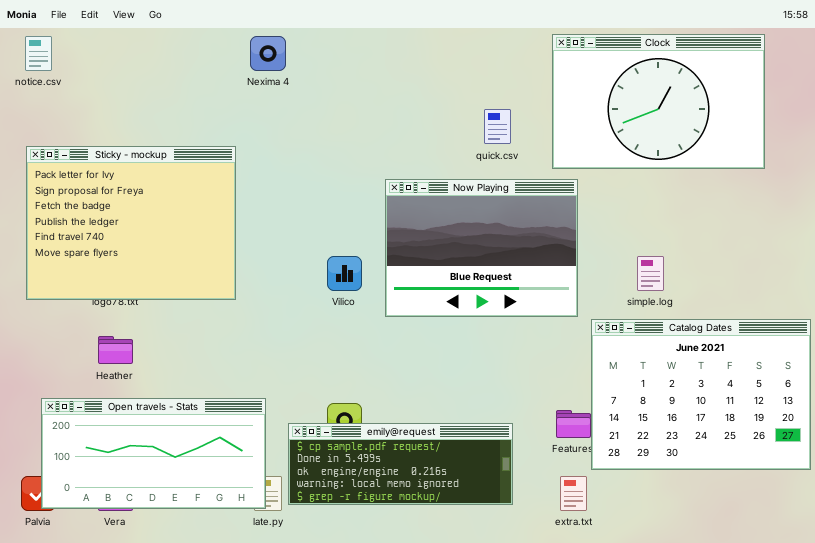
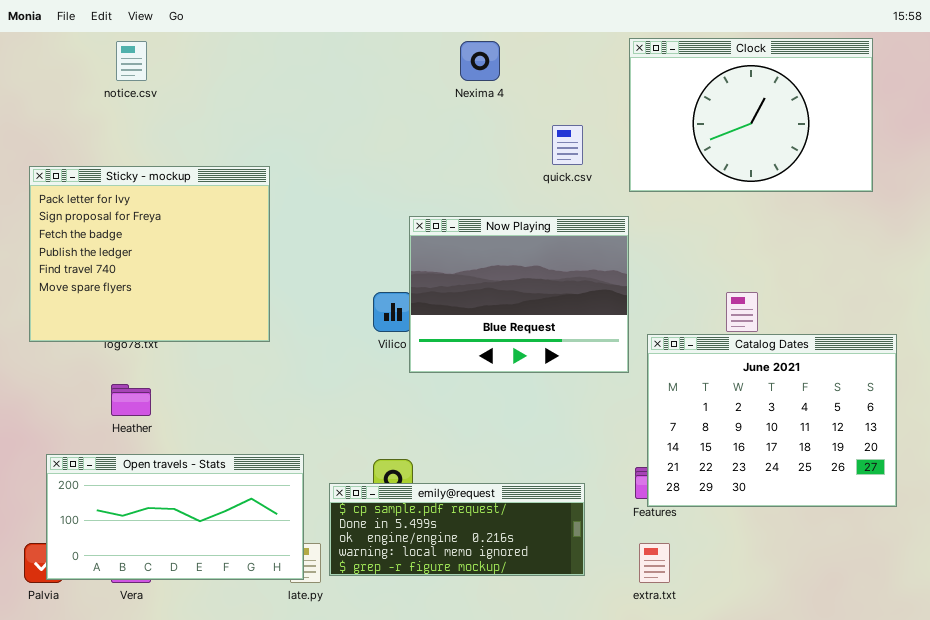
notice.csv: [25,36,52,71] -> [116,41,147,81], moved
Nexima 4: [250,36,286,71] -> [460,41,500,81], moved
Now Playing: [385,179,578,317] -> [409,216,629,373], moved
Catalog Dates: [591,319,811,470] -> [647,334,897,507], moved

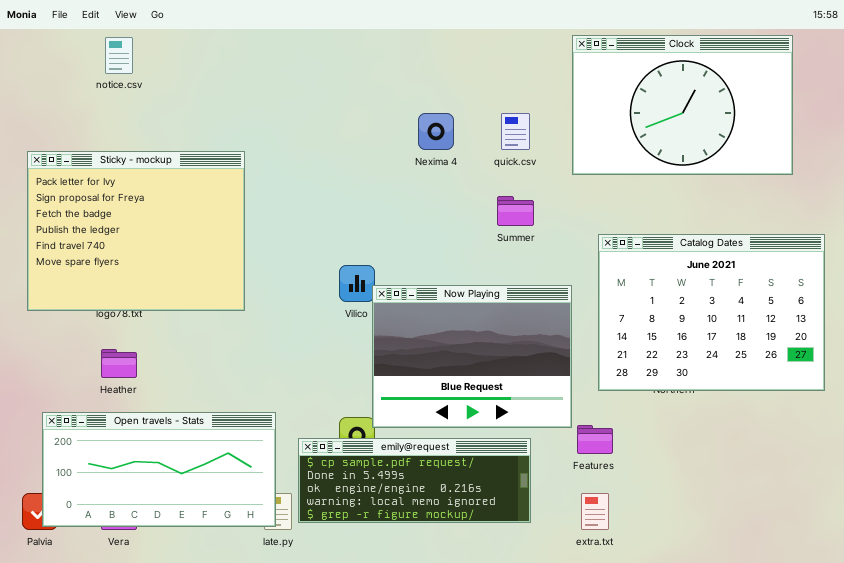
Nexima 4: [460,41,500,81] -> [418,113,454,150], moved
Now Playing: [409,216,629,373] -> [372,285,572,428], moved
Catalog Dates: [647,334,897,507] -> [598,234,825,391], moved

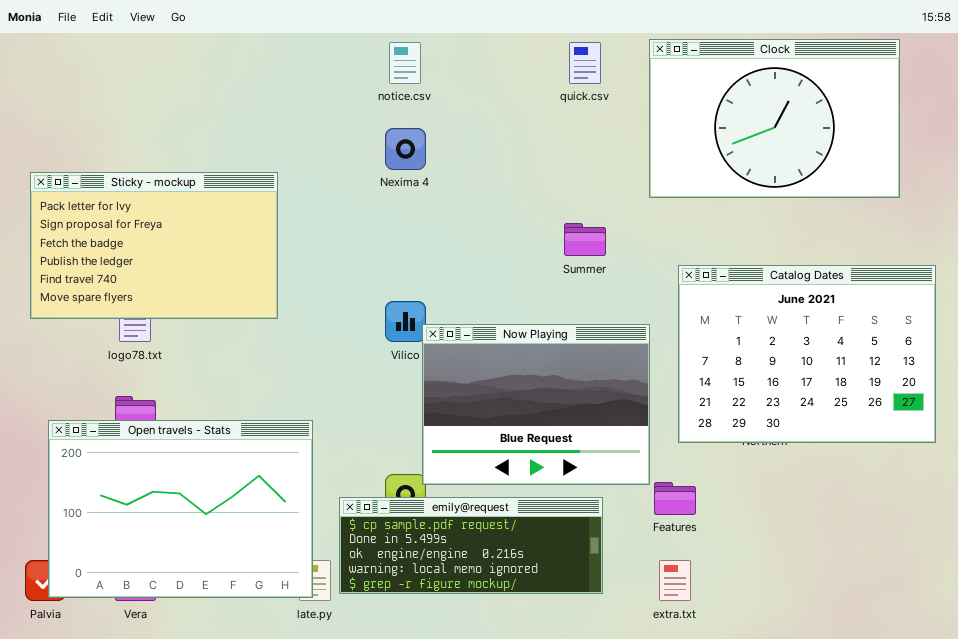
notice.csv: [105,37,133,74] -> [389,42,421,84], moved
Nexima 4: [418,113,454,150] -> [385,128,426,170], moved
quick.csv: [501,113,530,150] -> [569,42,601,84], moved
Sticky - mockup: [27,151,245,311] -> [30,172,278,319], resized
Open travels - Stats: [42,412,276,527] -> [48,420,313,598], resized

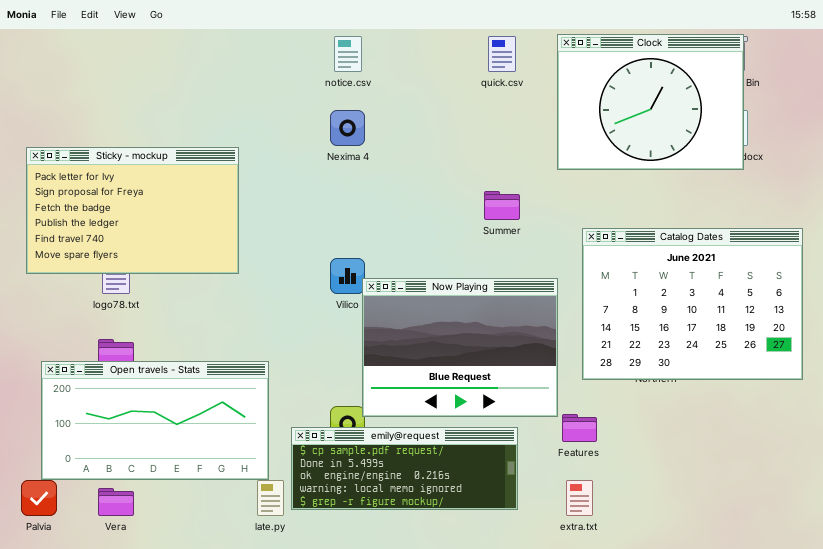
Clock: [649,39,900,198] -> [557,34,744,170], resized
Open travels - Stats: [48,420,313,598] -> [41,361,269,480], resized

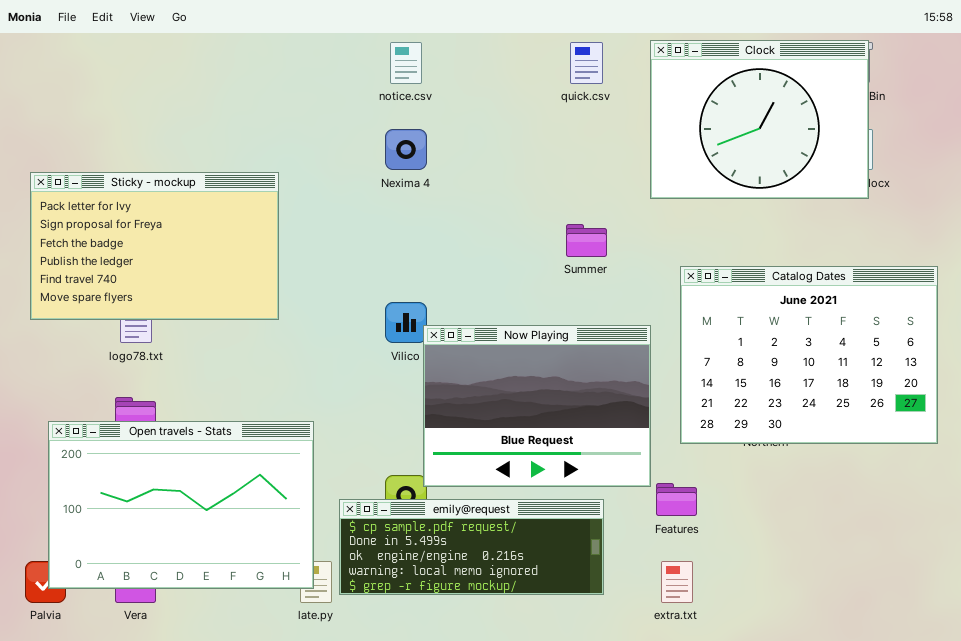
Open travels - Stats: [41,361,269,480] -> [48,421,314,589], resized

